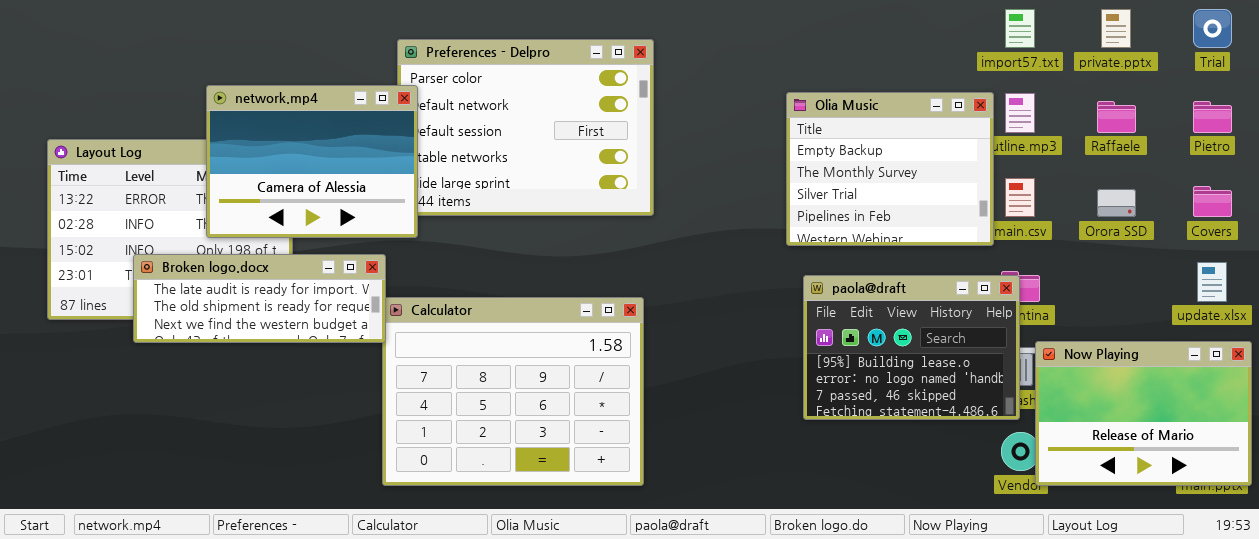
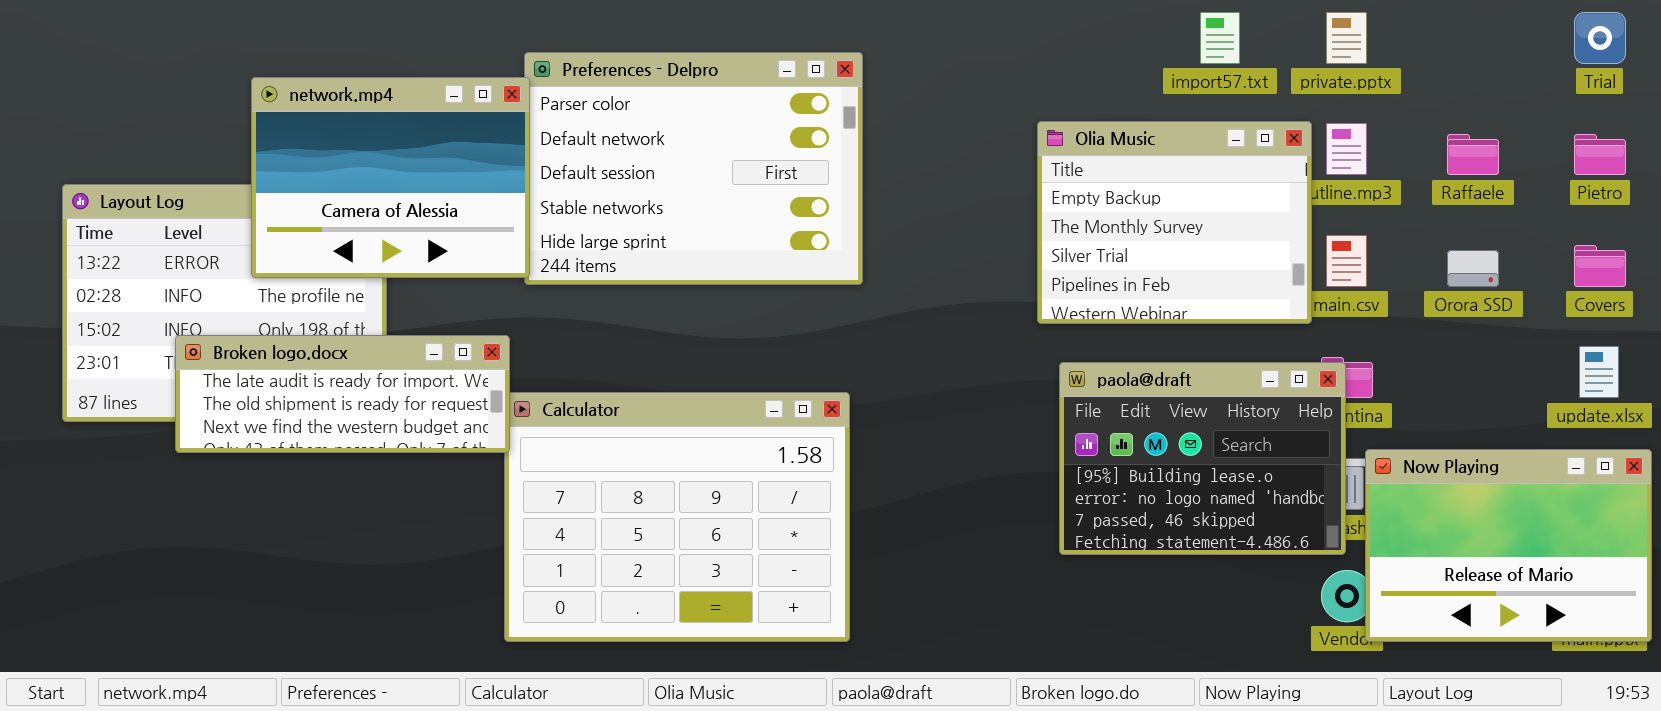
import57.txt: [1005,9,1035,48] -> [1200,12,1240,64], moved
private.pptx: [1101,9,1131,48] -> [1326,12,1367,64], moved
network.mp4: [206,85,418,238] -> [251,77,530,278], moved

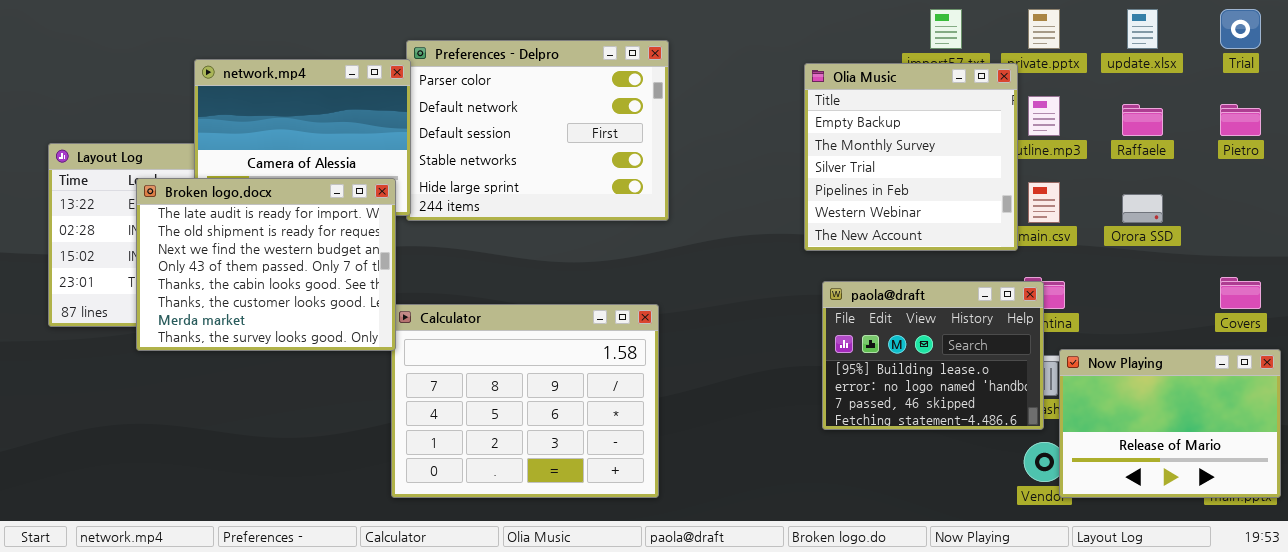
Olia Music: [1037,121,1312,324] -> [804,63,1018,251], resized
Covers: [1574,245,1626,287] -> [1220,277,1261,309], moved
Broken logo.docx: [175,335,510,453] -> [136,178,396,351], resized
update.xlsx: [1579,346,1619,398] -> [1127,9,1158,49], moved

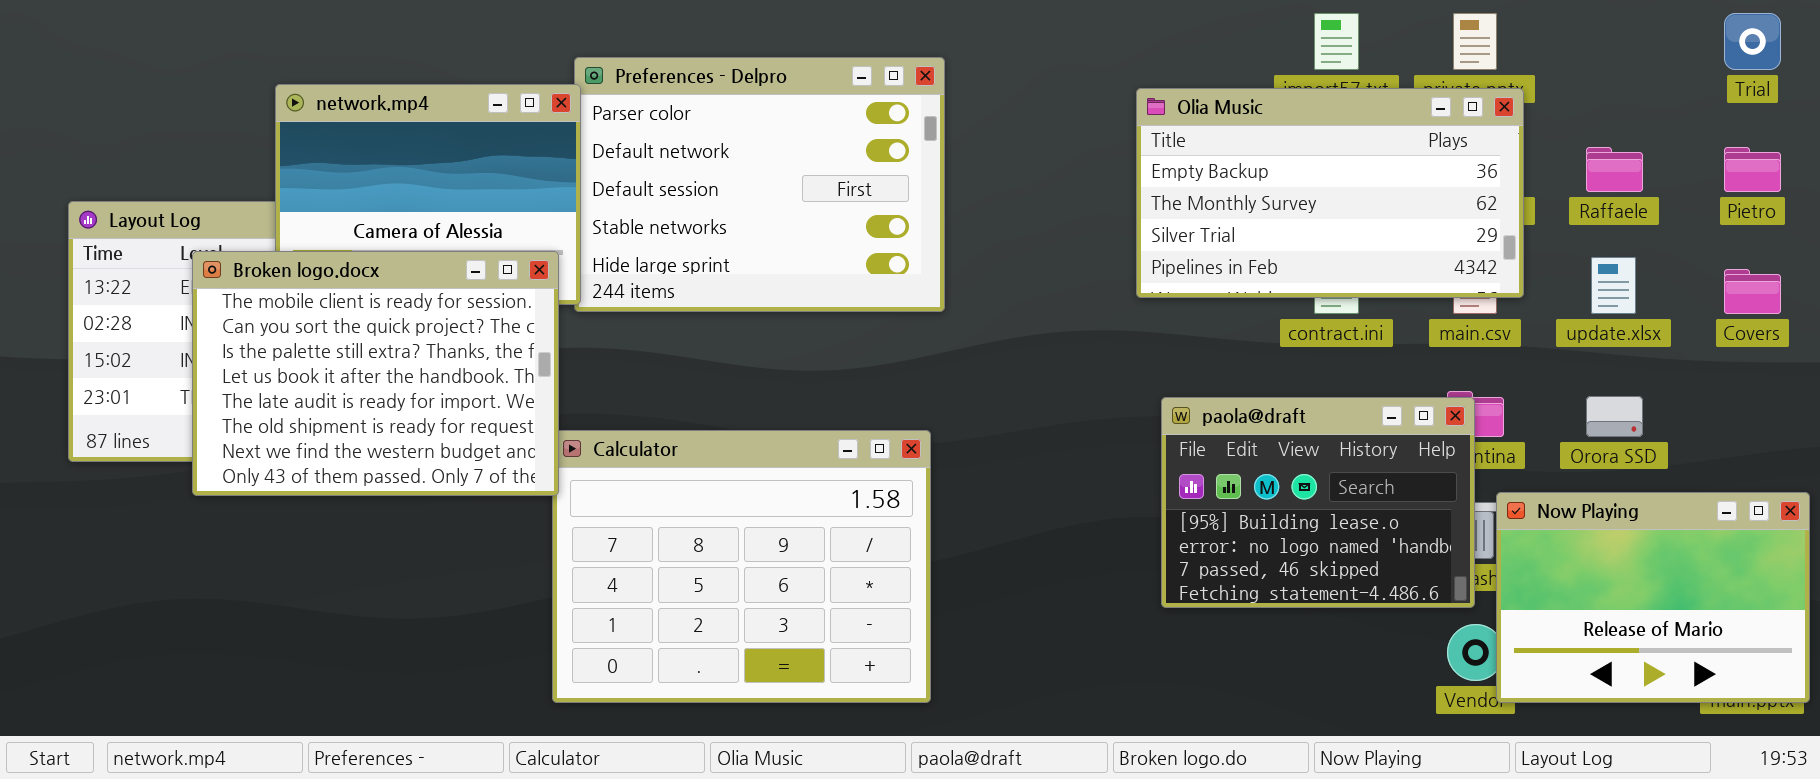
update.xlsx: [1127,9,1158,49] -> [1591,257,1636,314], moved
Olia Music: [804,63,1018,251] -> [1136,88,1524,298], resized
Broken logo.docx: [136,178,396,351] -> [192,251,559,496], scrolled up 4 rows
Orora SSD: [1122,194,1163,223] -> [1586,396,1643,437], moved
Covers: [1220,277,1261,309] -> [1724,269,1781,314], moved

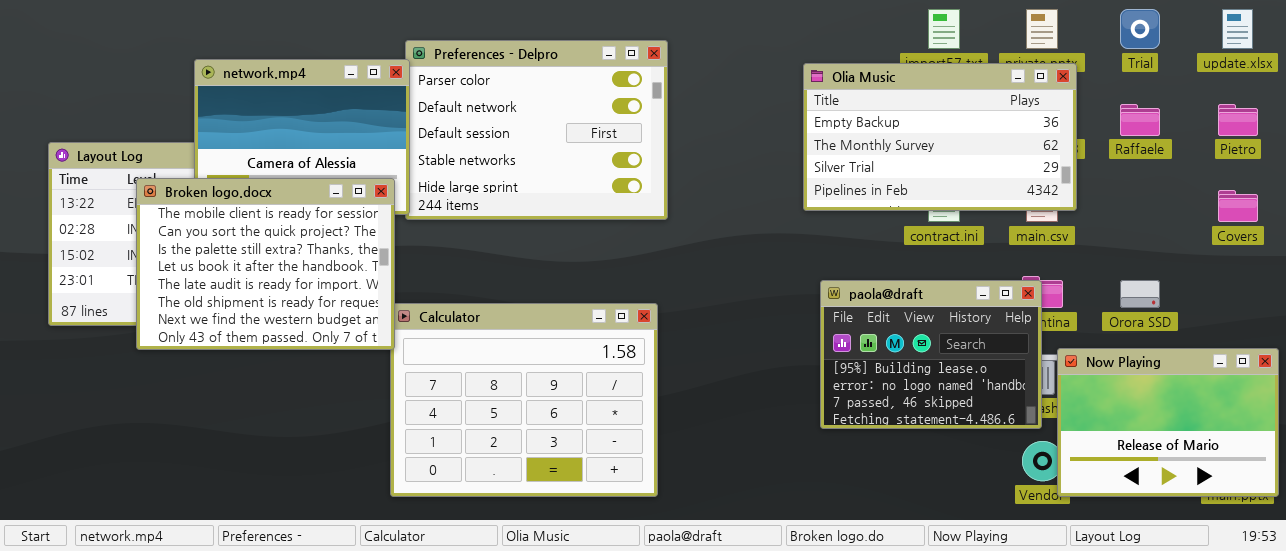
Trial: [1724,13,1781,70] -> [1120,9,1160,49], moved
update.xlsx: [1591,257,1636,314] -> [1222,9,1253,49], moved

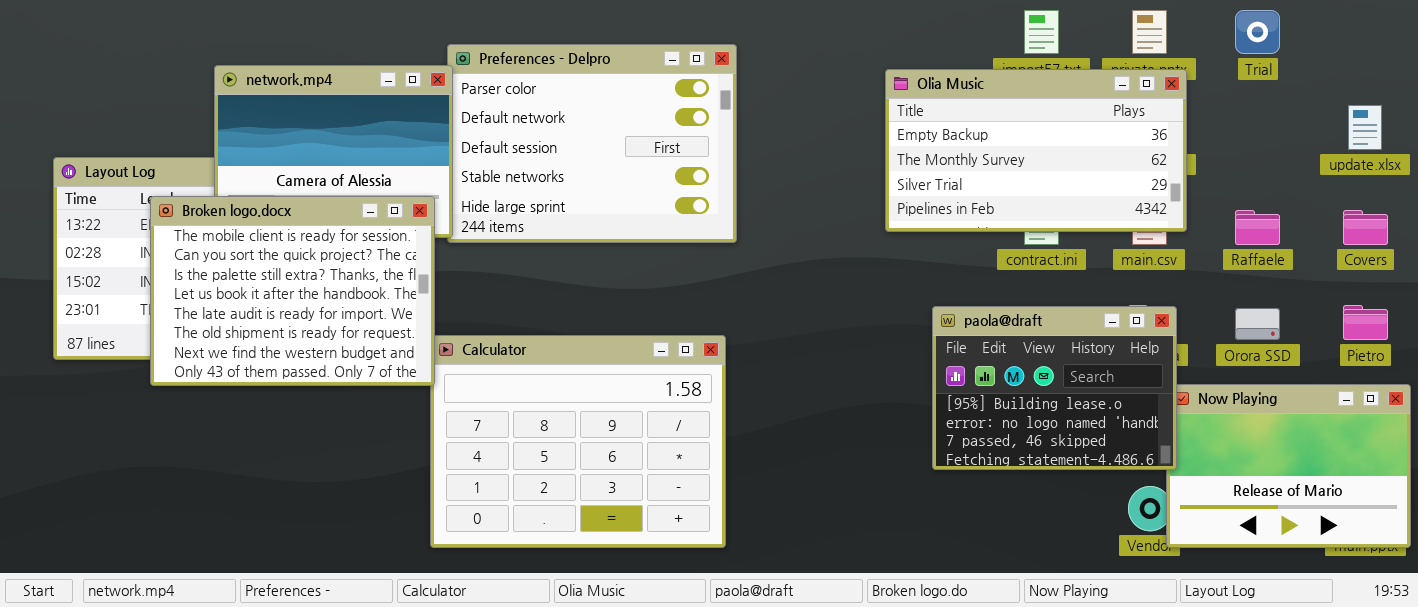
update.xlsx: [1222,9,1253,49] -> [1348,105,1382,150], moved
Raffaele: [1120,104,1160,136] -> [1235,210,1280,245], moved
Pietro: [1218,104,1258,136] -> [1343,305,1388,340], moved
paola@draft: [820,280,1042,429] -> [932,306,1177,470], moved

